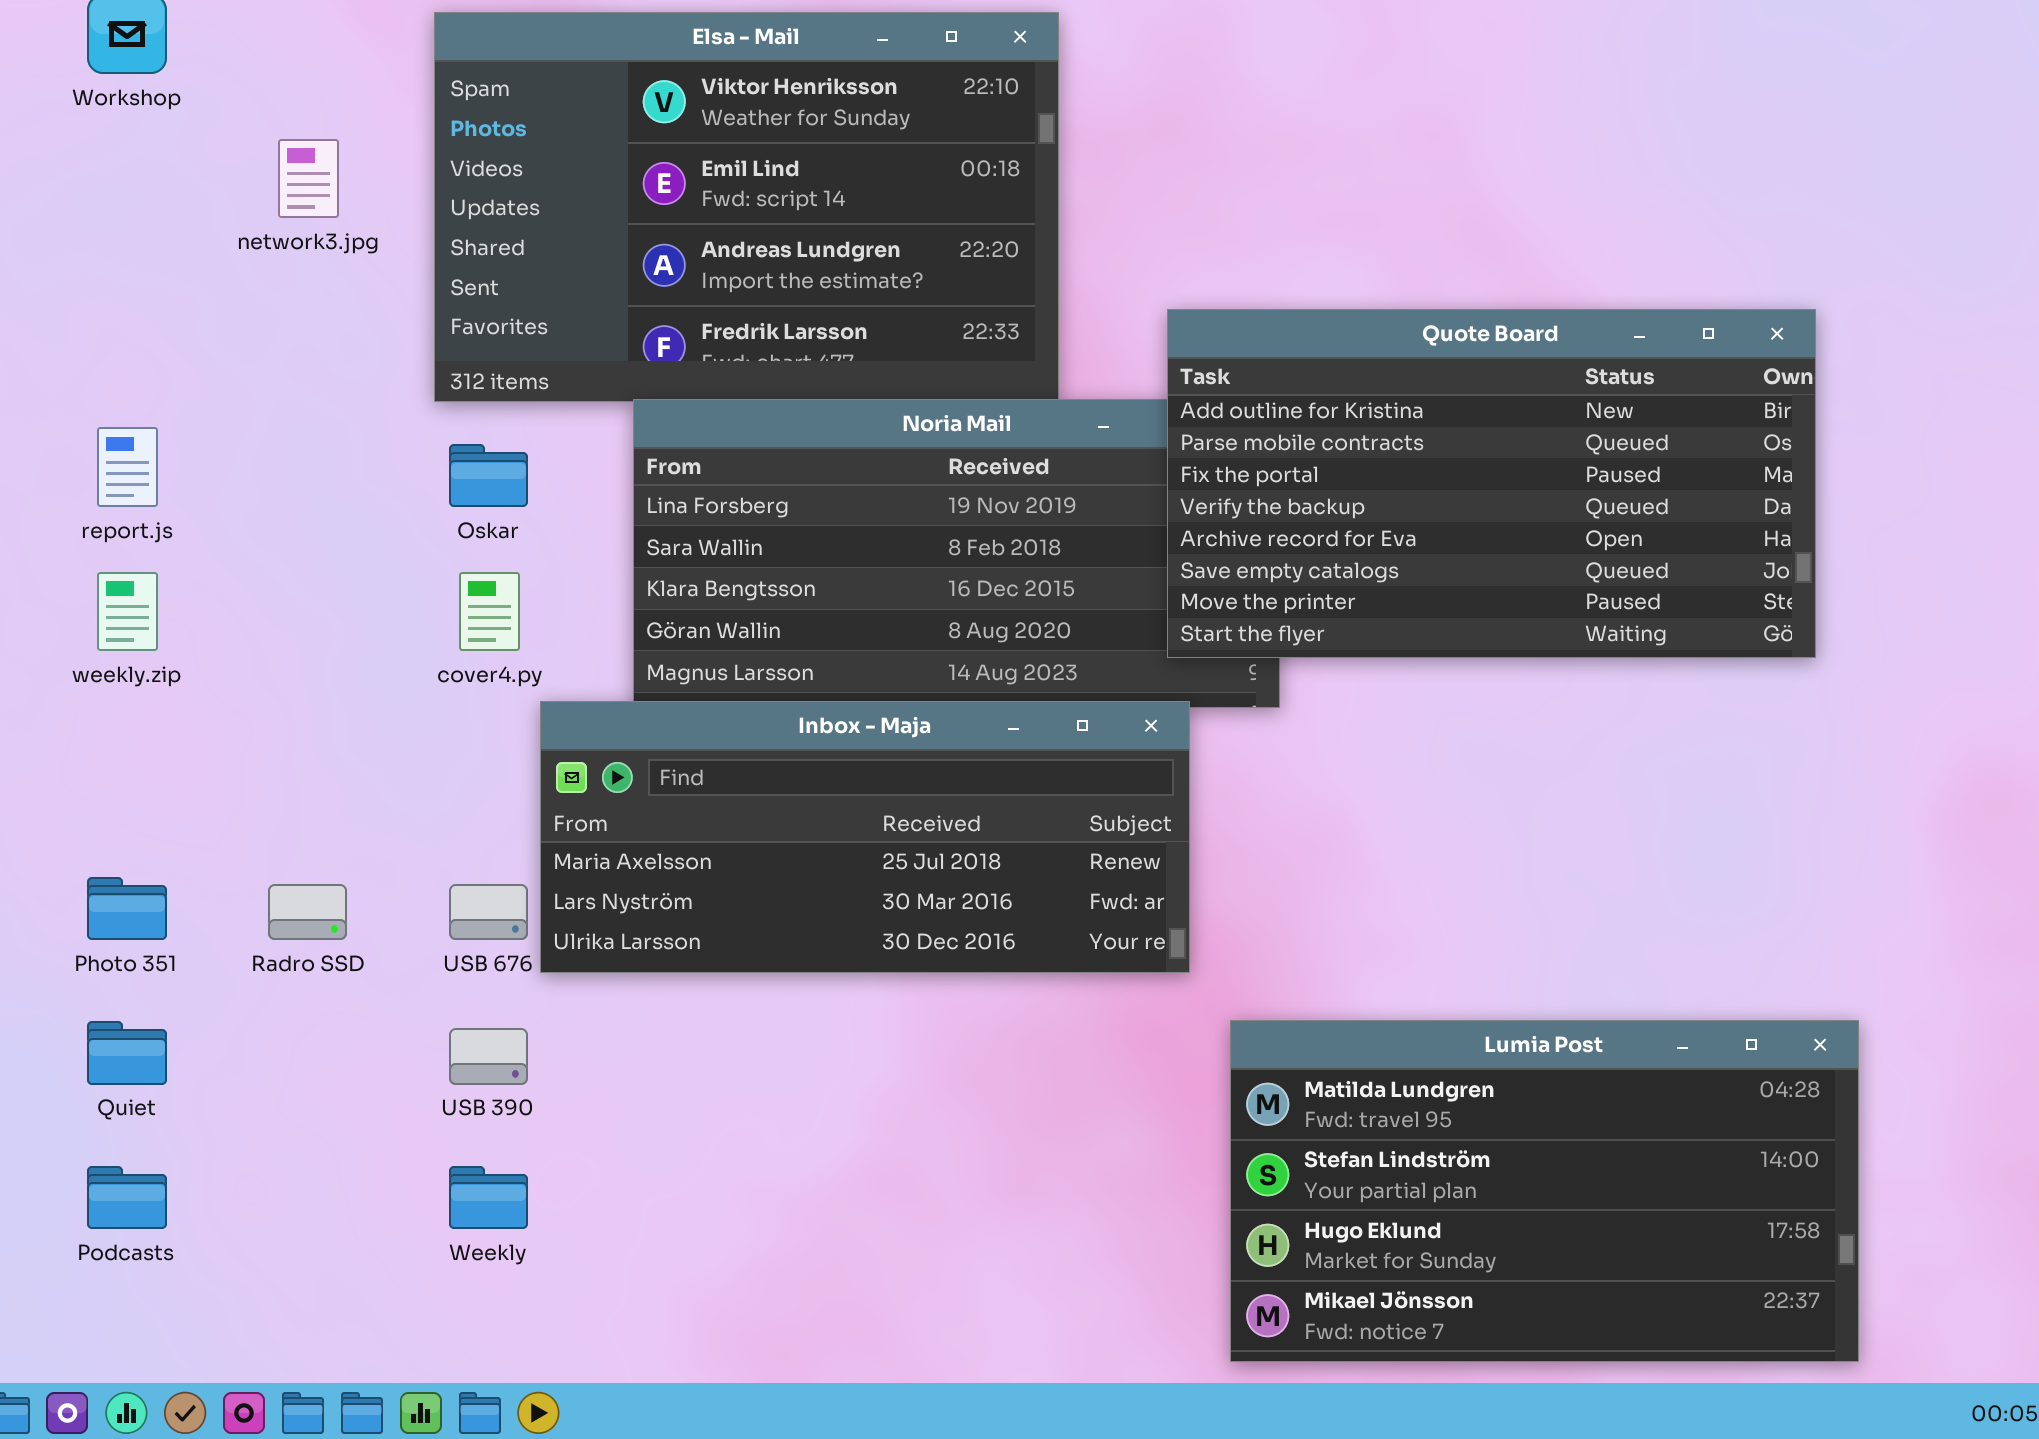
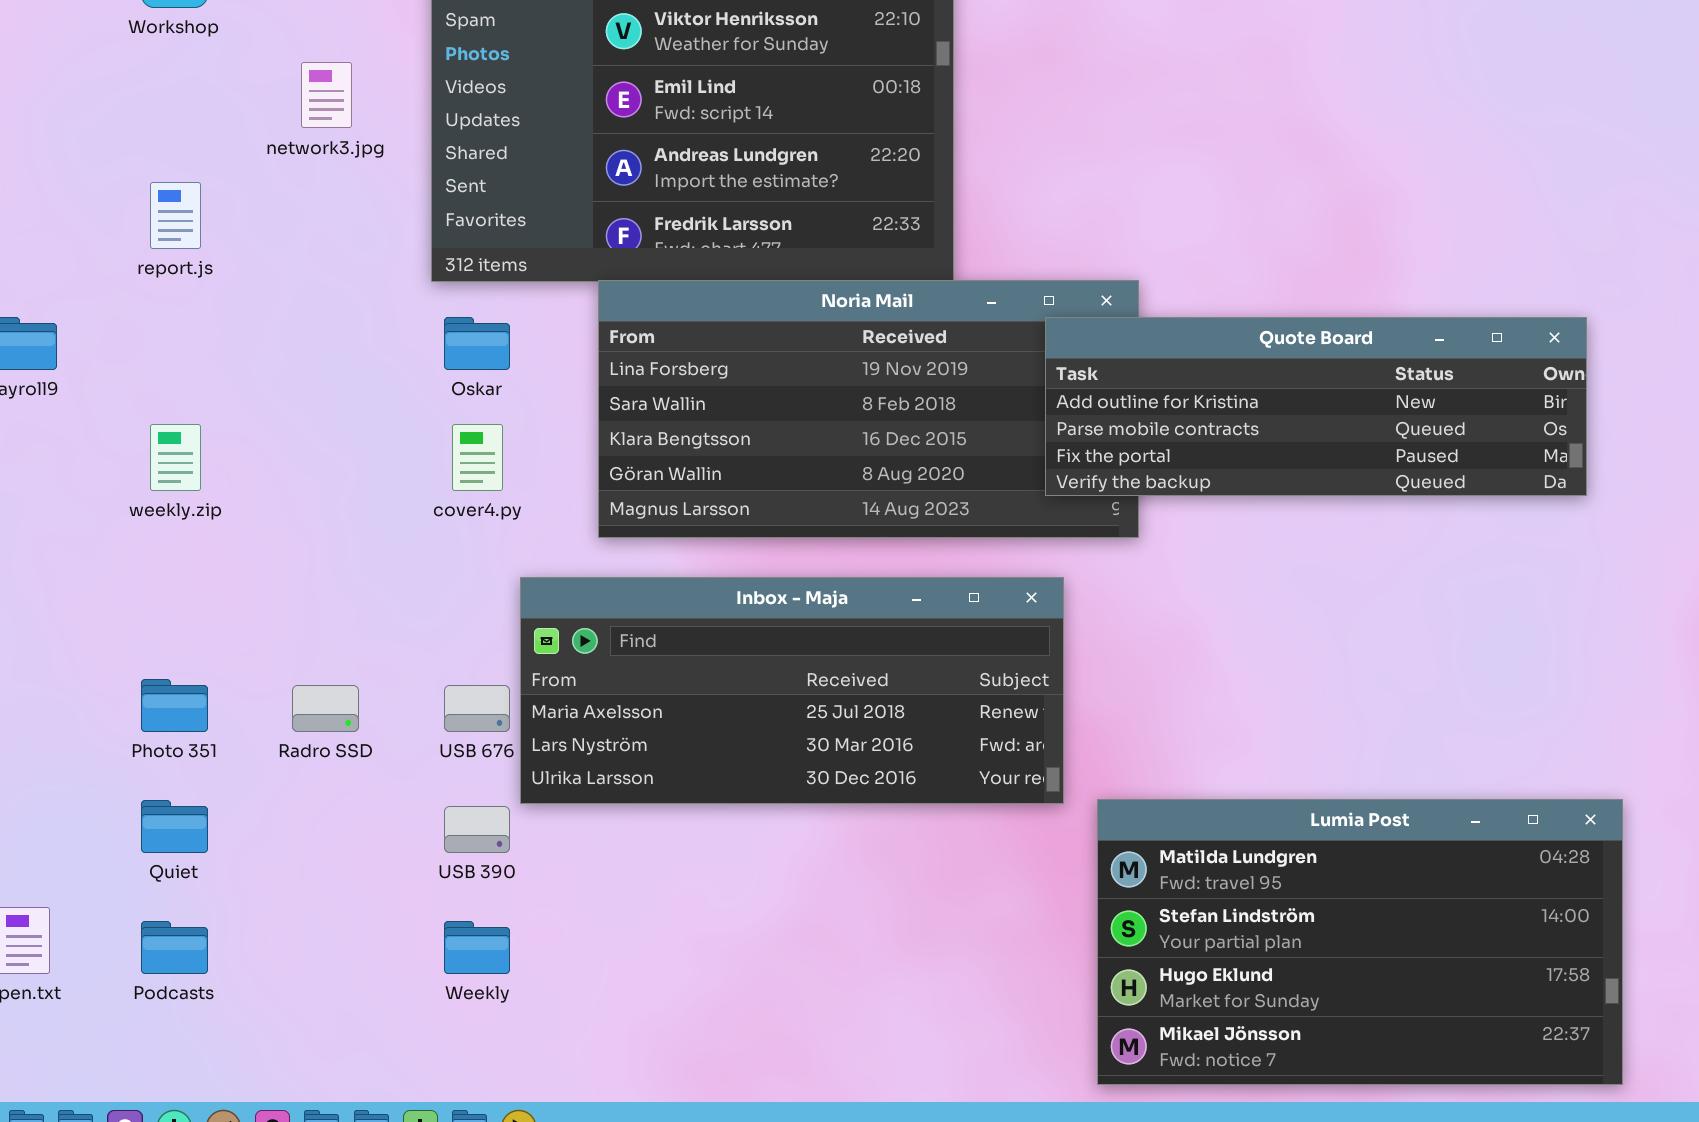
Quote Board: [1167,309,1816,658] -> [1045,317,1587,496], resized
report.js: [97,427,158,507] -> [150,182,201,249], moved
Inbox - Maja: [540,701,1190,973] -> [520,577,1064,804], moved

